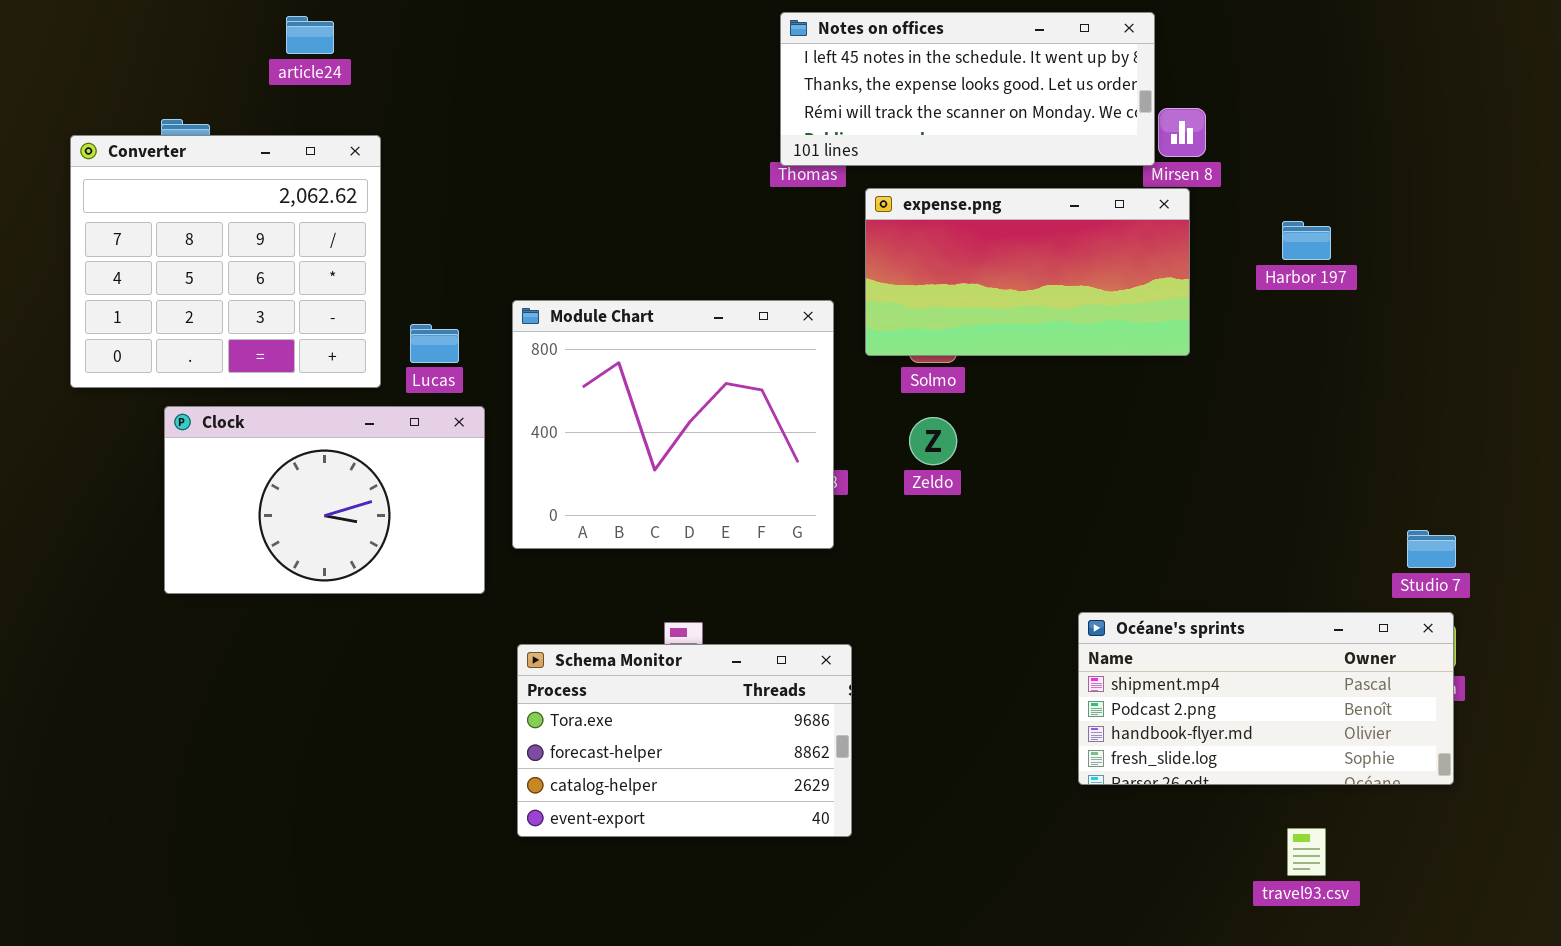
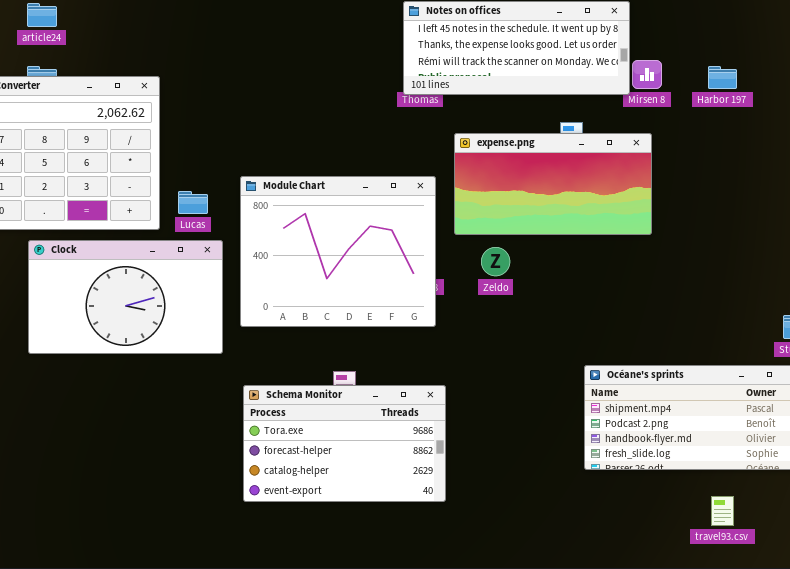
article24: [286,16,334,54] -> [27,3,57,27], moved
expense.png: [865,188,1190,356] -> [454,133,652,235], moved
Harbor 197: [1282,221,1331,260] -> [708,66,737,89], moved

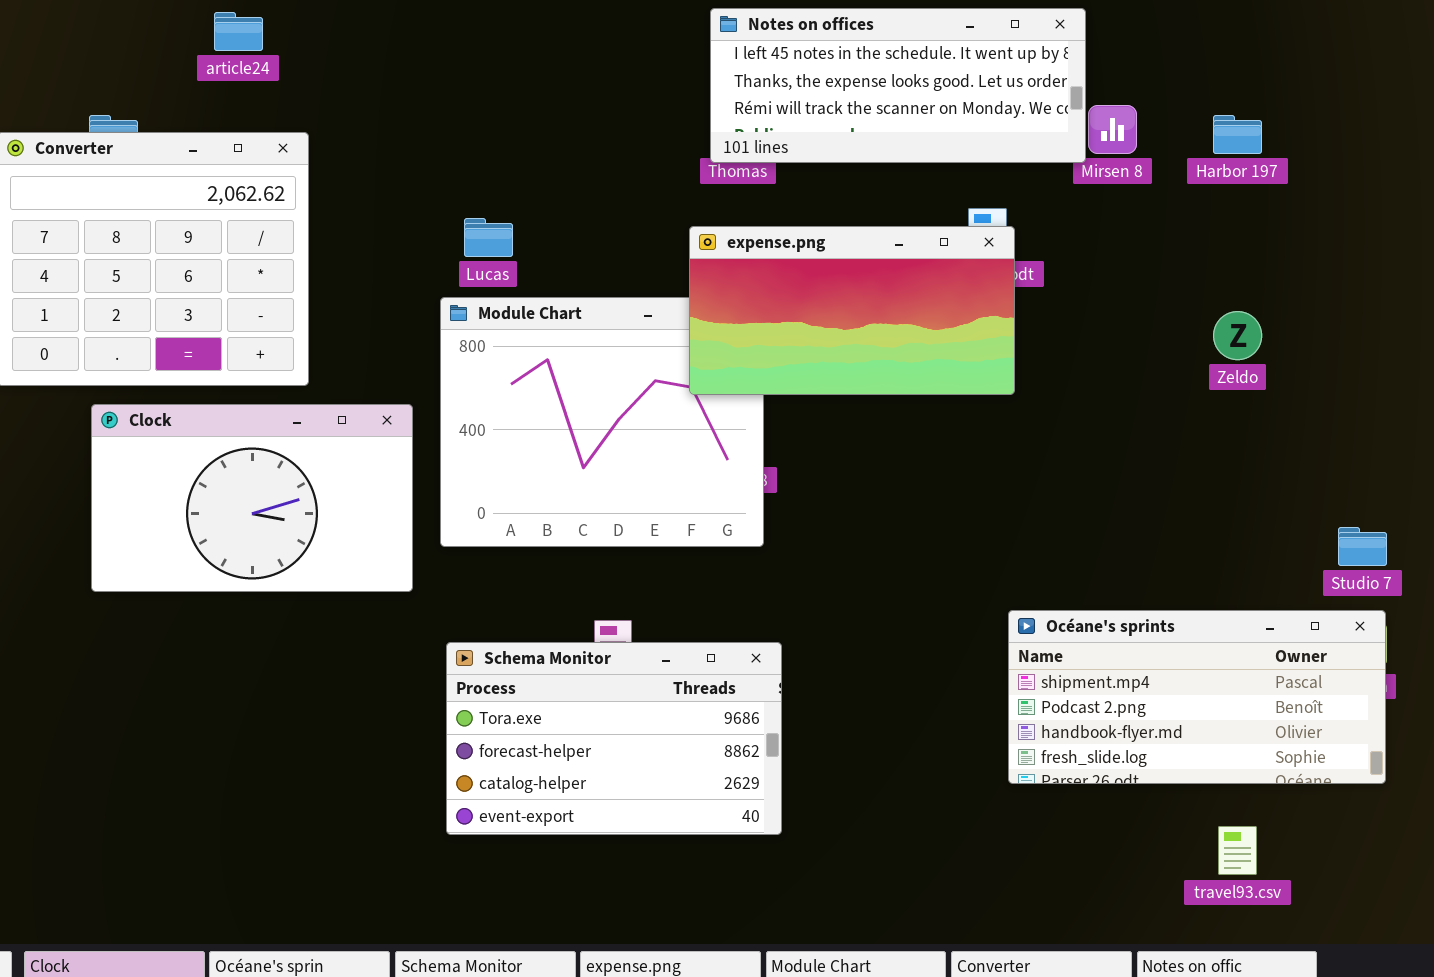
article24: [27,3,57,27] -> [214,12,263,51], moved
expense.png: [454,133,652,235] -> [689,226,1015,395], moved
Lucas: [178,191,208,214] -> [464,218,513,257], moved
Zeldo: [481,247,510,276] -> [1213,311,1262,360], moved

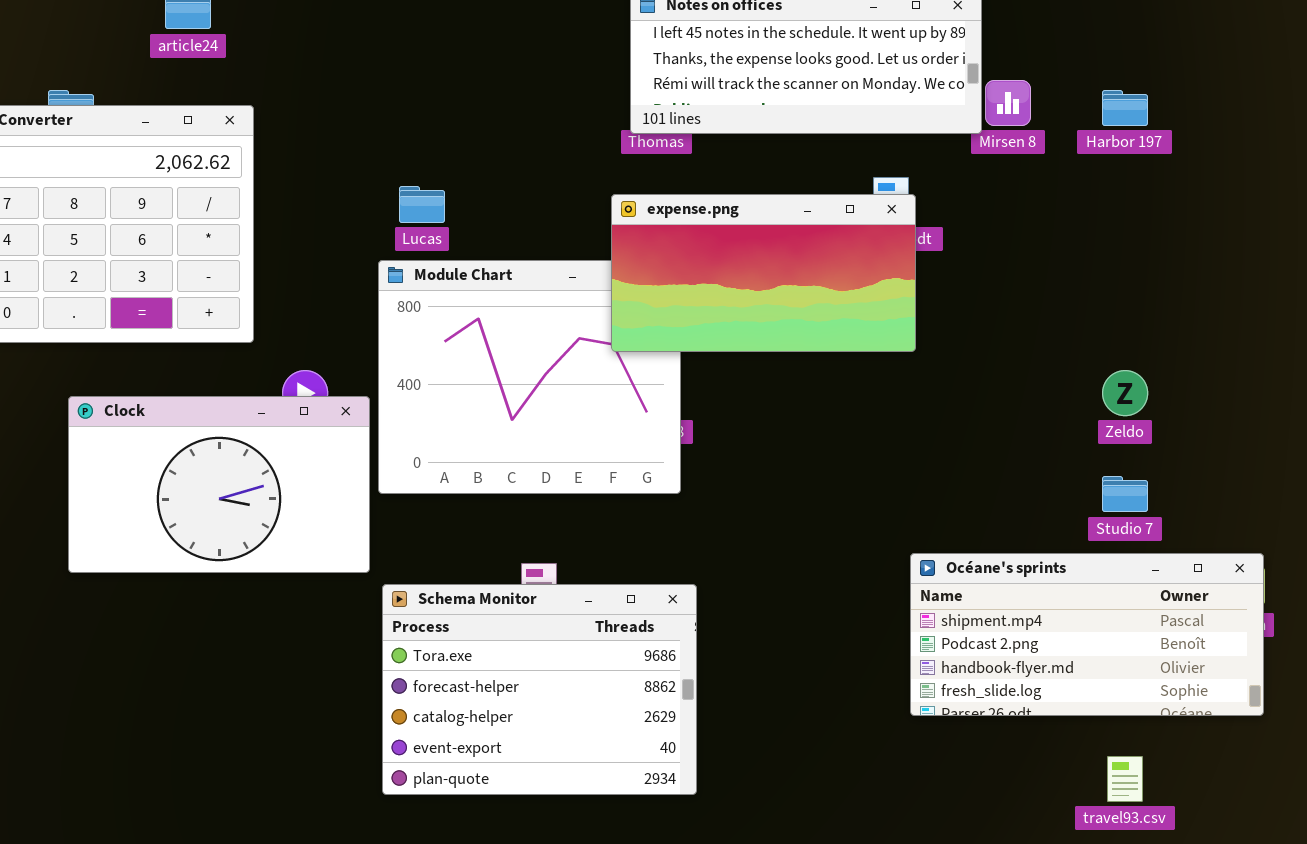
Zeldo: [1213,311,1262,360] -> [1102,370,1148,416], moved
Clock: [91,404,413,592] -> [68,396,370,573], moved
Studio 7: [1338,527,1387,566] -> [1102,476,1148,512], moved
Schema Monitor: [446,642,782,835] -> [382,584,697,795], resized

